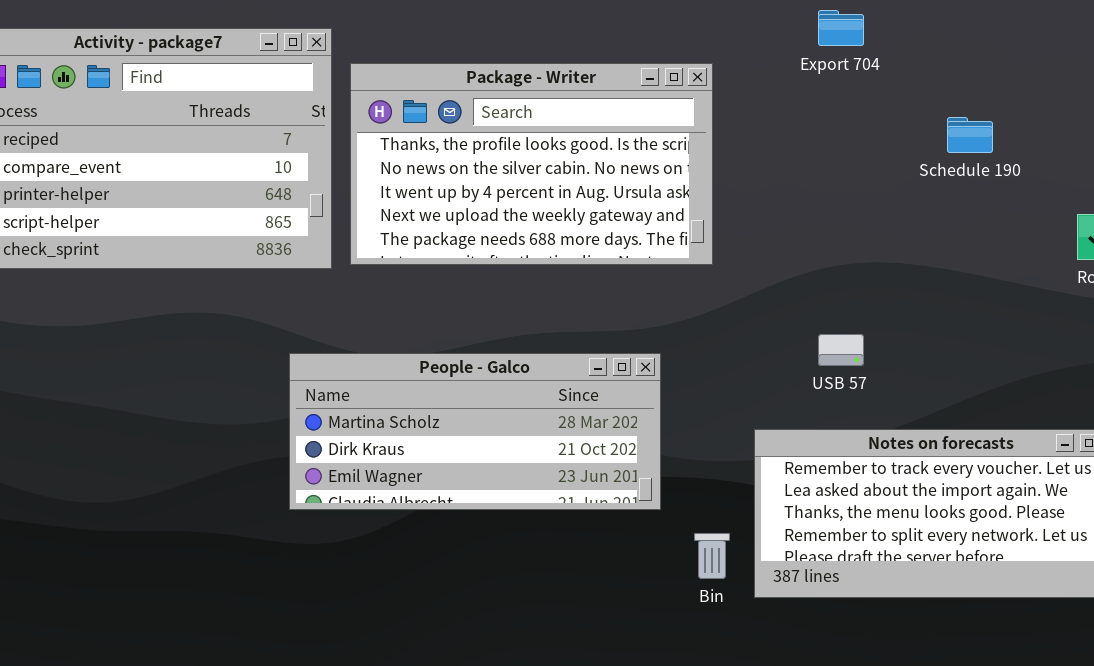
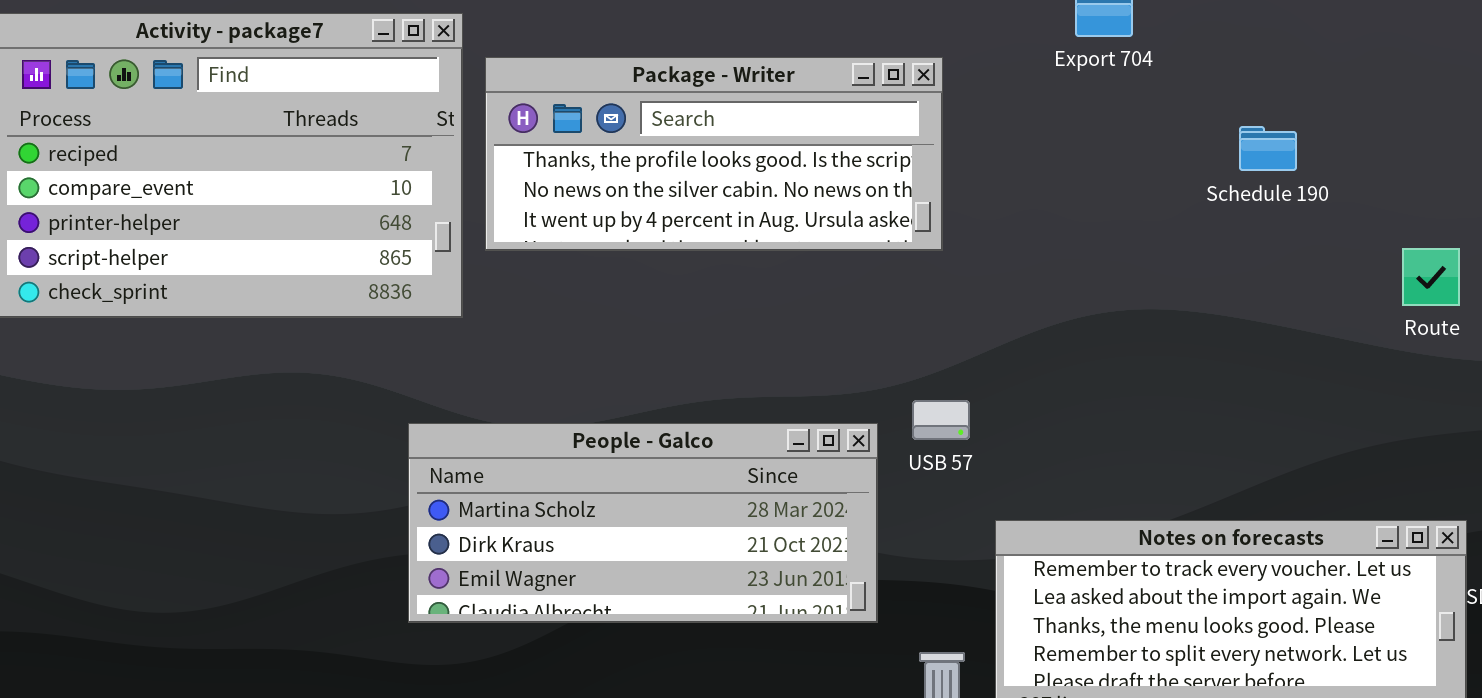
Package - Writer: [350,63,713,265] -> [485,57,943,251], resized
USB 57: [818,334,864,366] -> [912,400,970,440], moved

